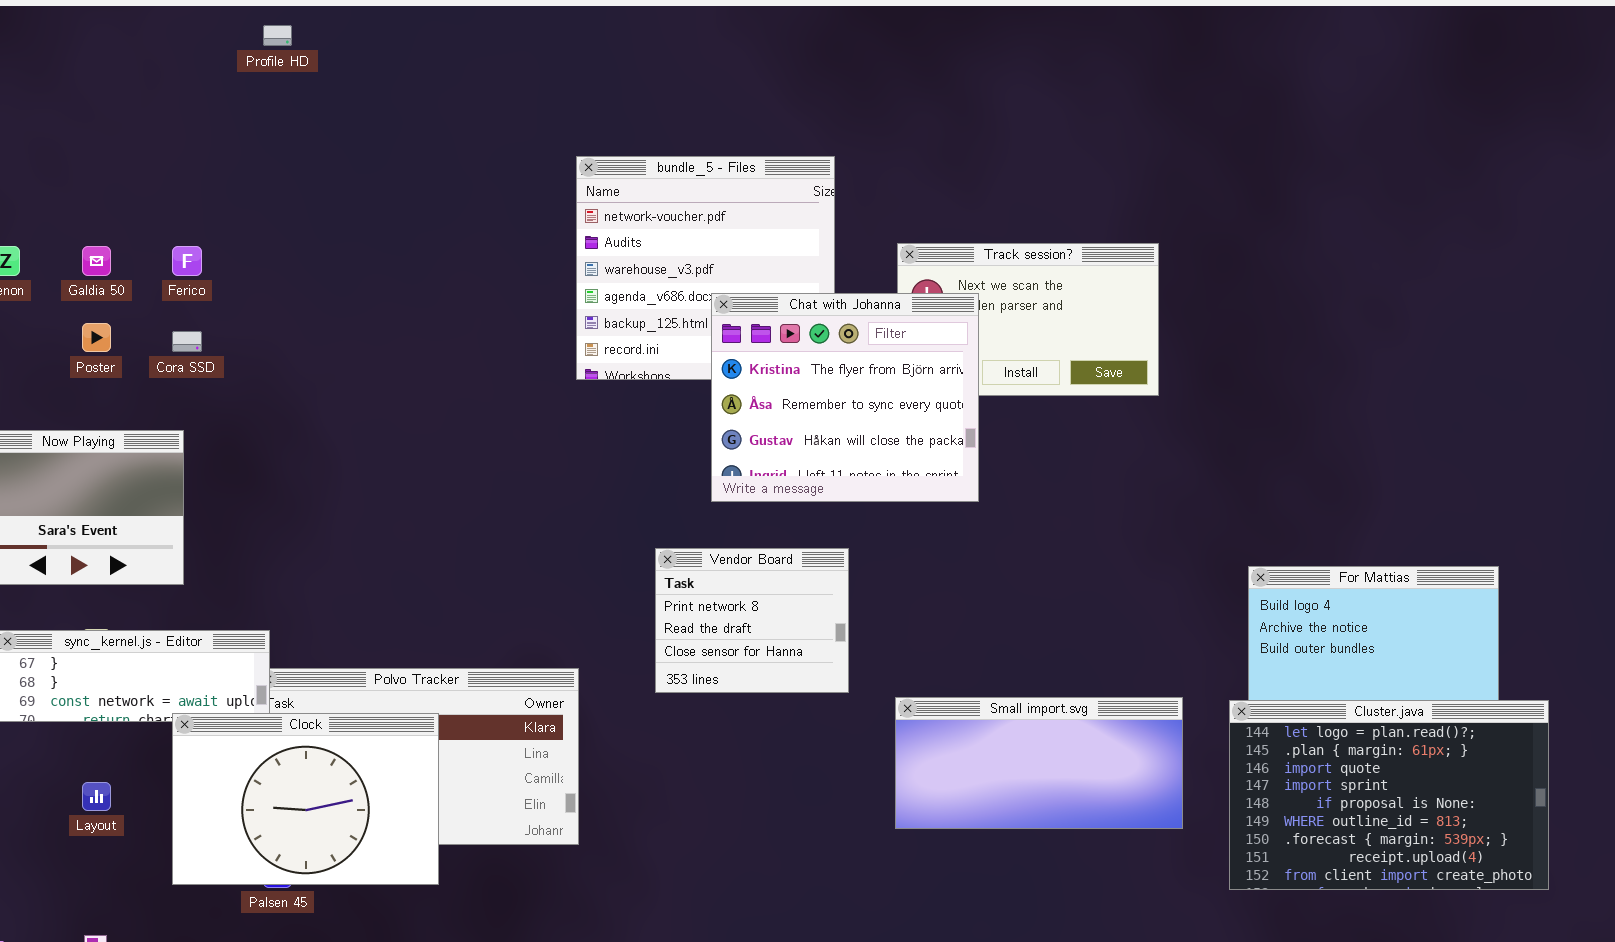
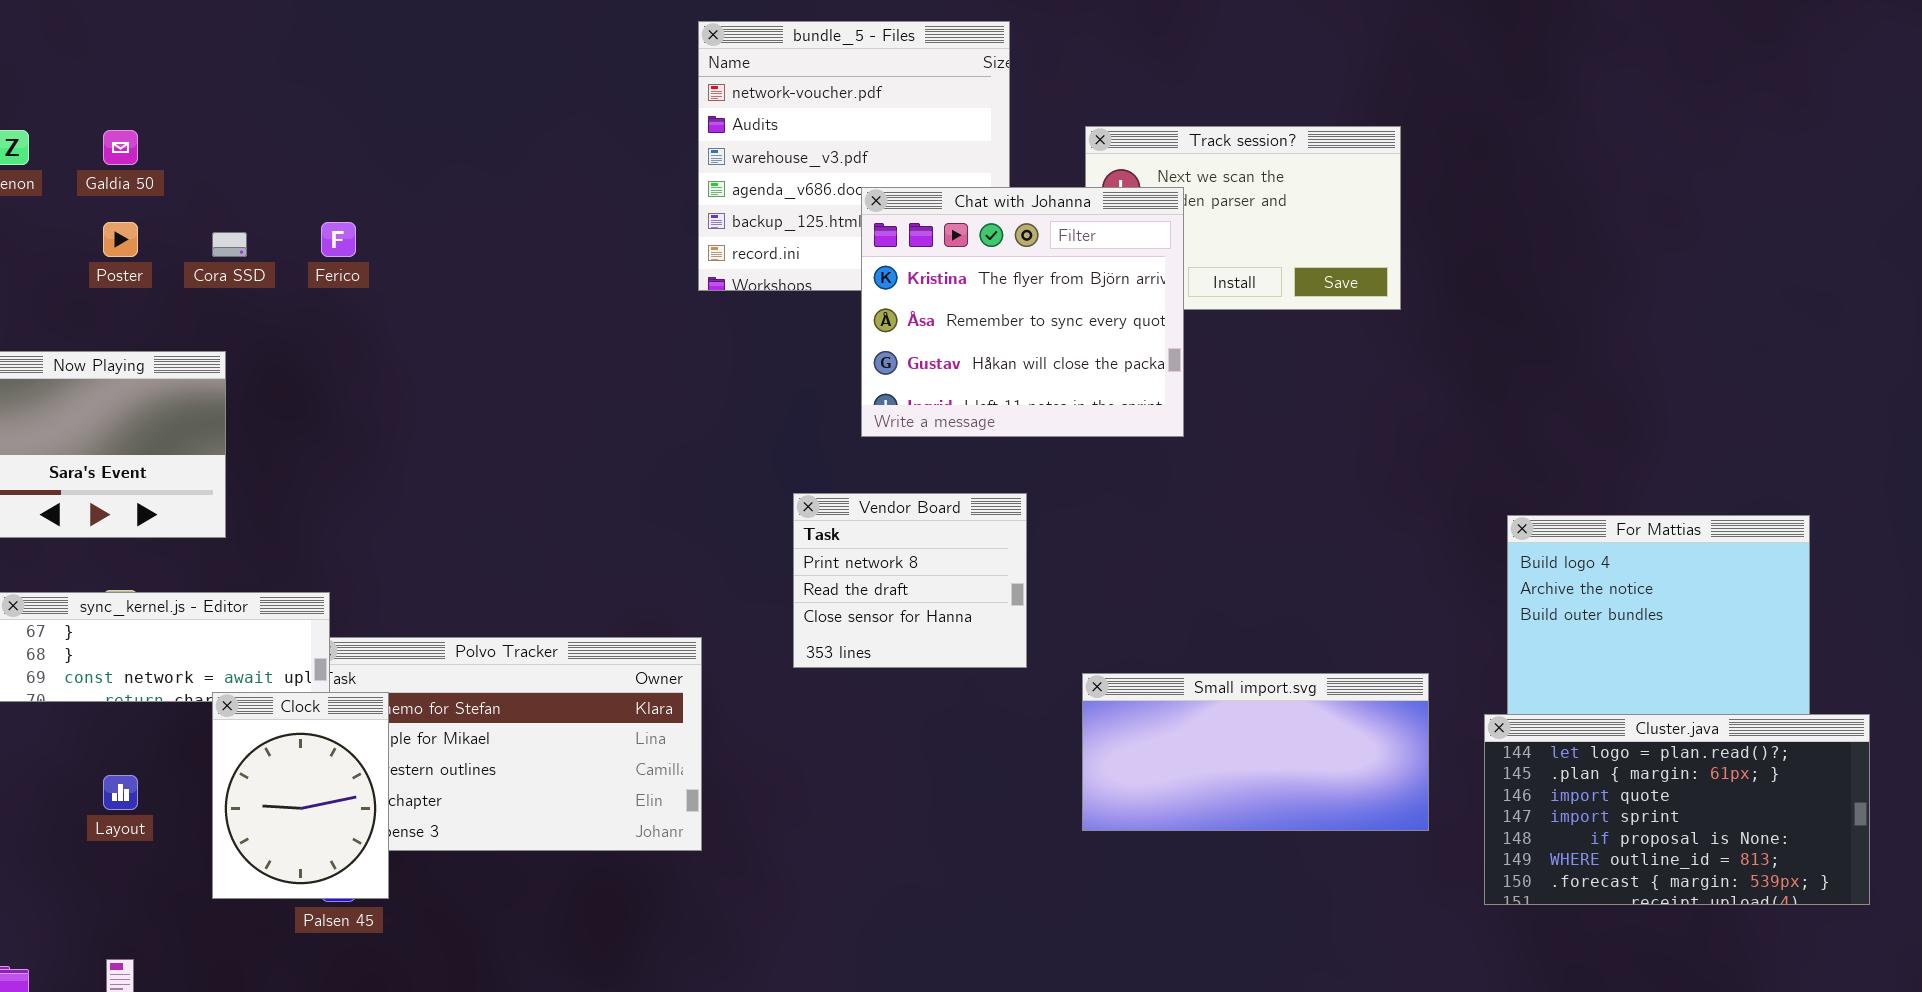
Ferico: [172,246,202,276] -> [321,222,356,257], moved
Cluster.java: [1229,700,1549,890] -> [1484,714,1870,905], resized
Clock: [172,713,439,885] -> [212,692,389,899], resized

